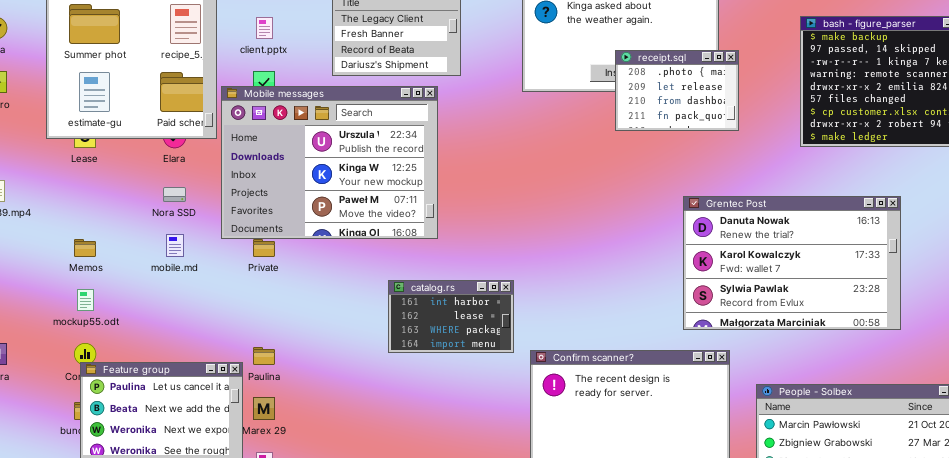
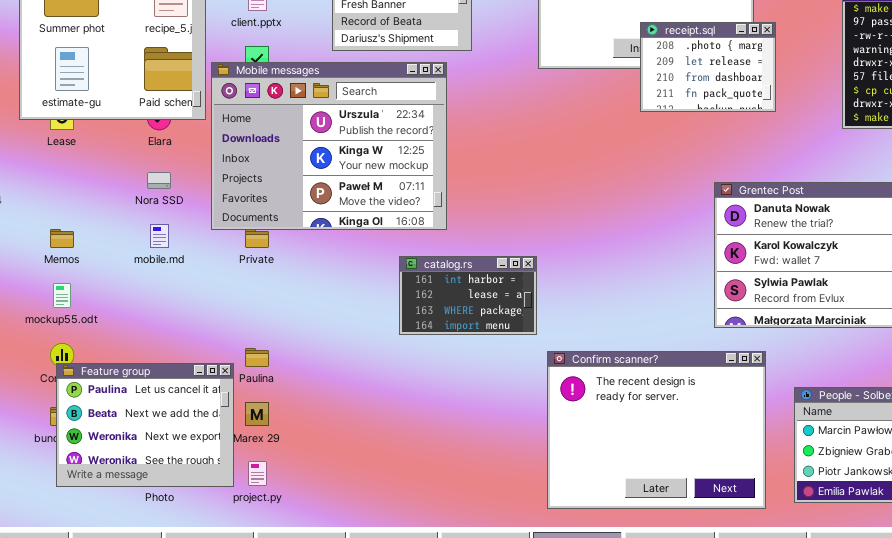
catalog.rs: [388,280,514,353] -> [399,256,537,335], moved

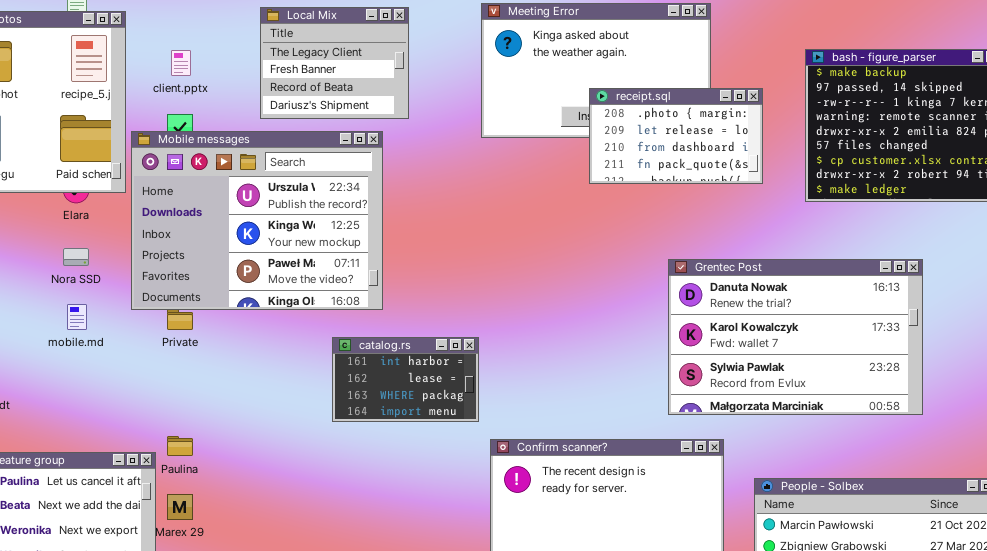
receipt.sql: [640,22,776,112] -> [589,88,763,184], resized

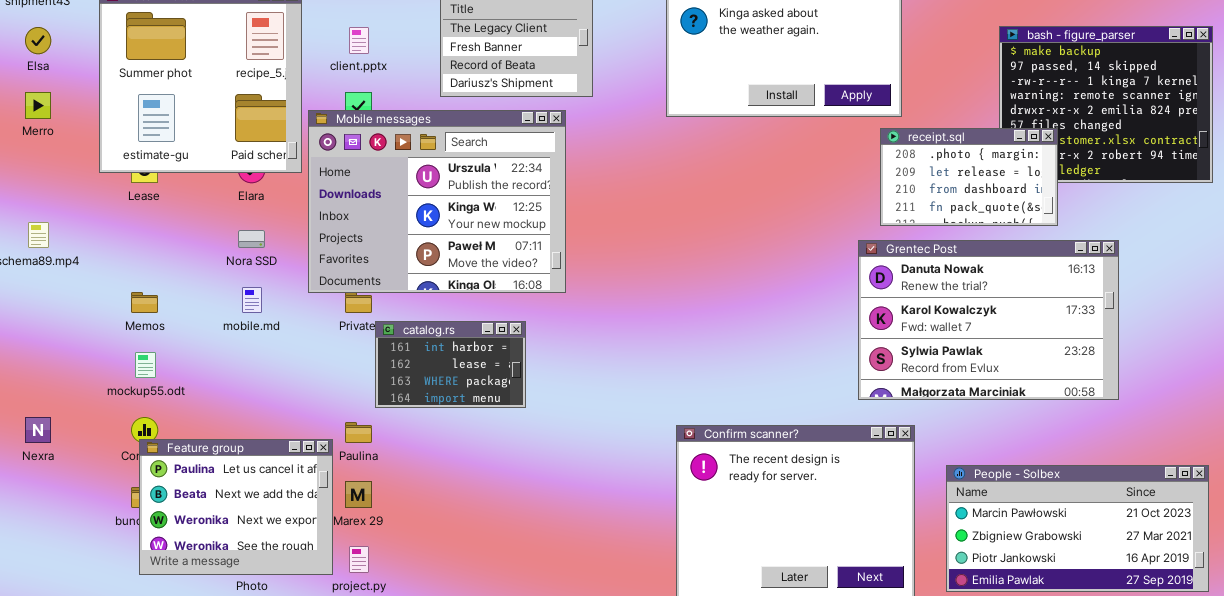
receipt.sql: [589,88,763,184] -> [880,128,1058,226], moved
catalog.rs: [332,337,479,422] -> [375,321,526,408], moved

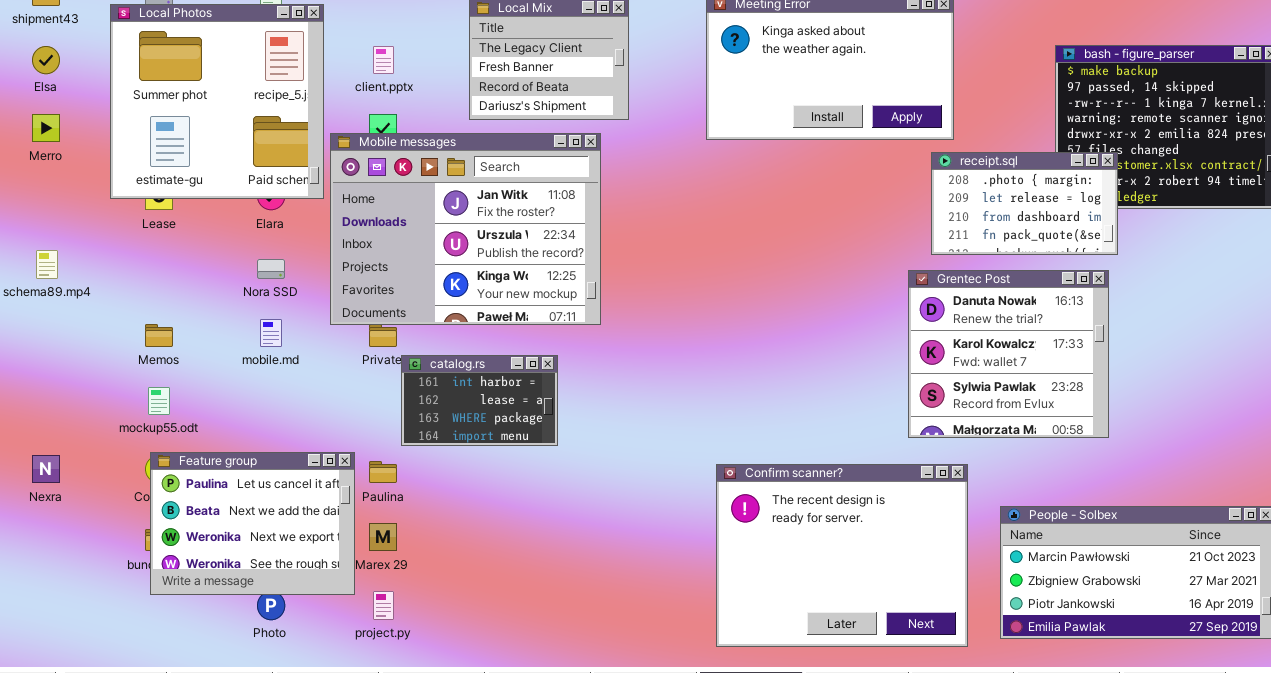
Mobile messages: [308,110,566,293] -> [330,133,601,325], scrolled up 1 row
Grentec Post: [858,240,1119,400] -> [908,270,1109,438], resized
Feature group: [139,439,333,575] -> [150,452,355,595], moved

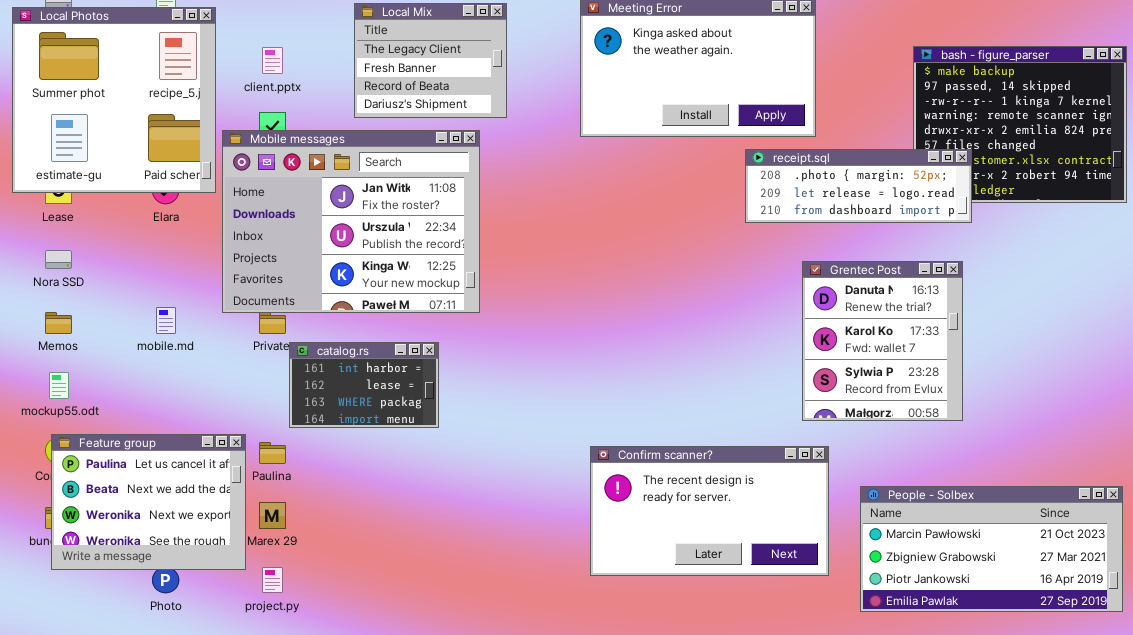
receipt.sql: [931,152,1118,255] -> [745,149,972,223], resized
Nora SSD: [257,259,285,279] -> [45,250,72,269], moved
Grentec Post: [908,270,1109,438] -> [802,261,963,421], resized
Confirm scanner?: [716,464,968,647] -> [590,446,829,576], resized

